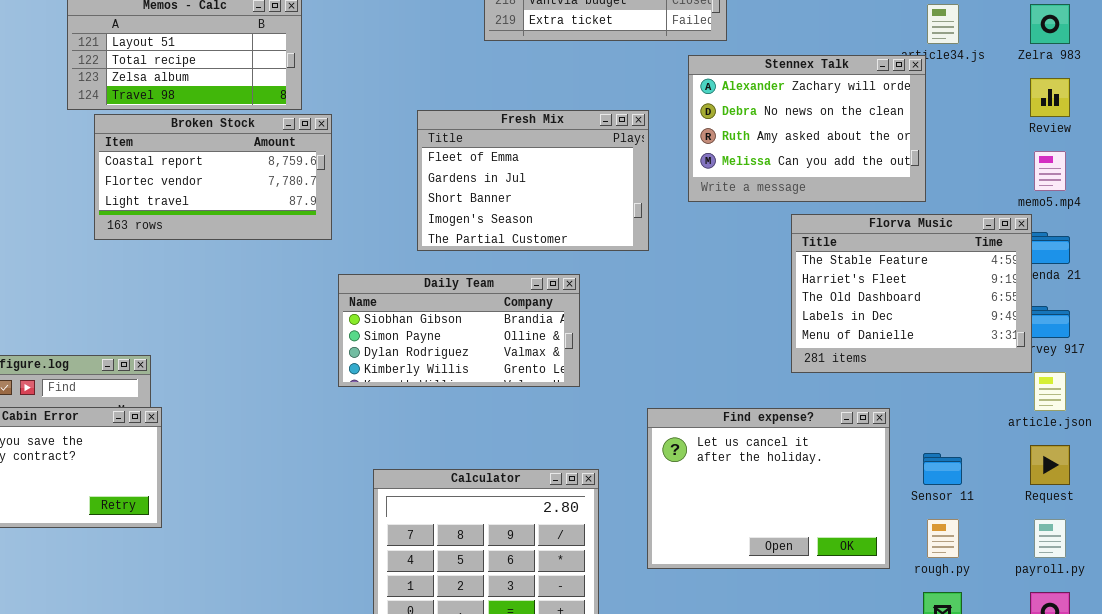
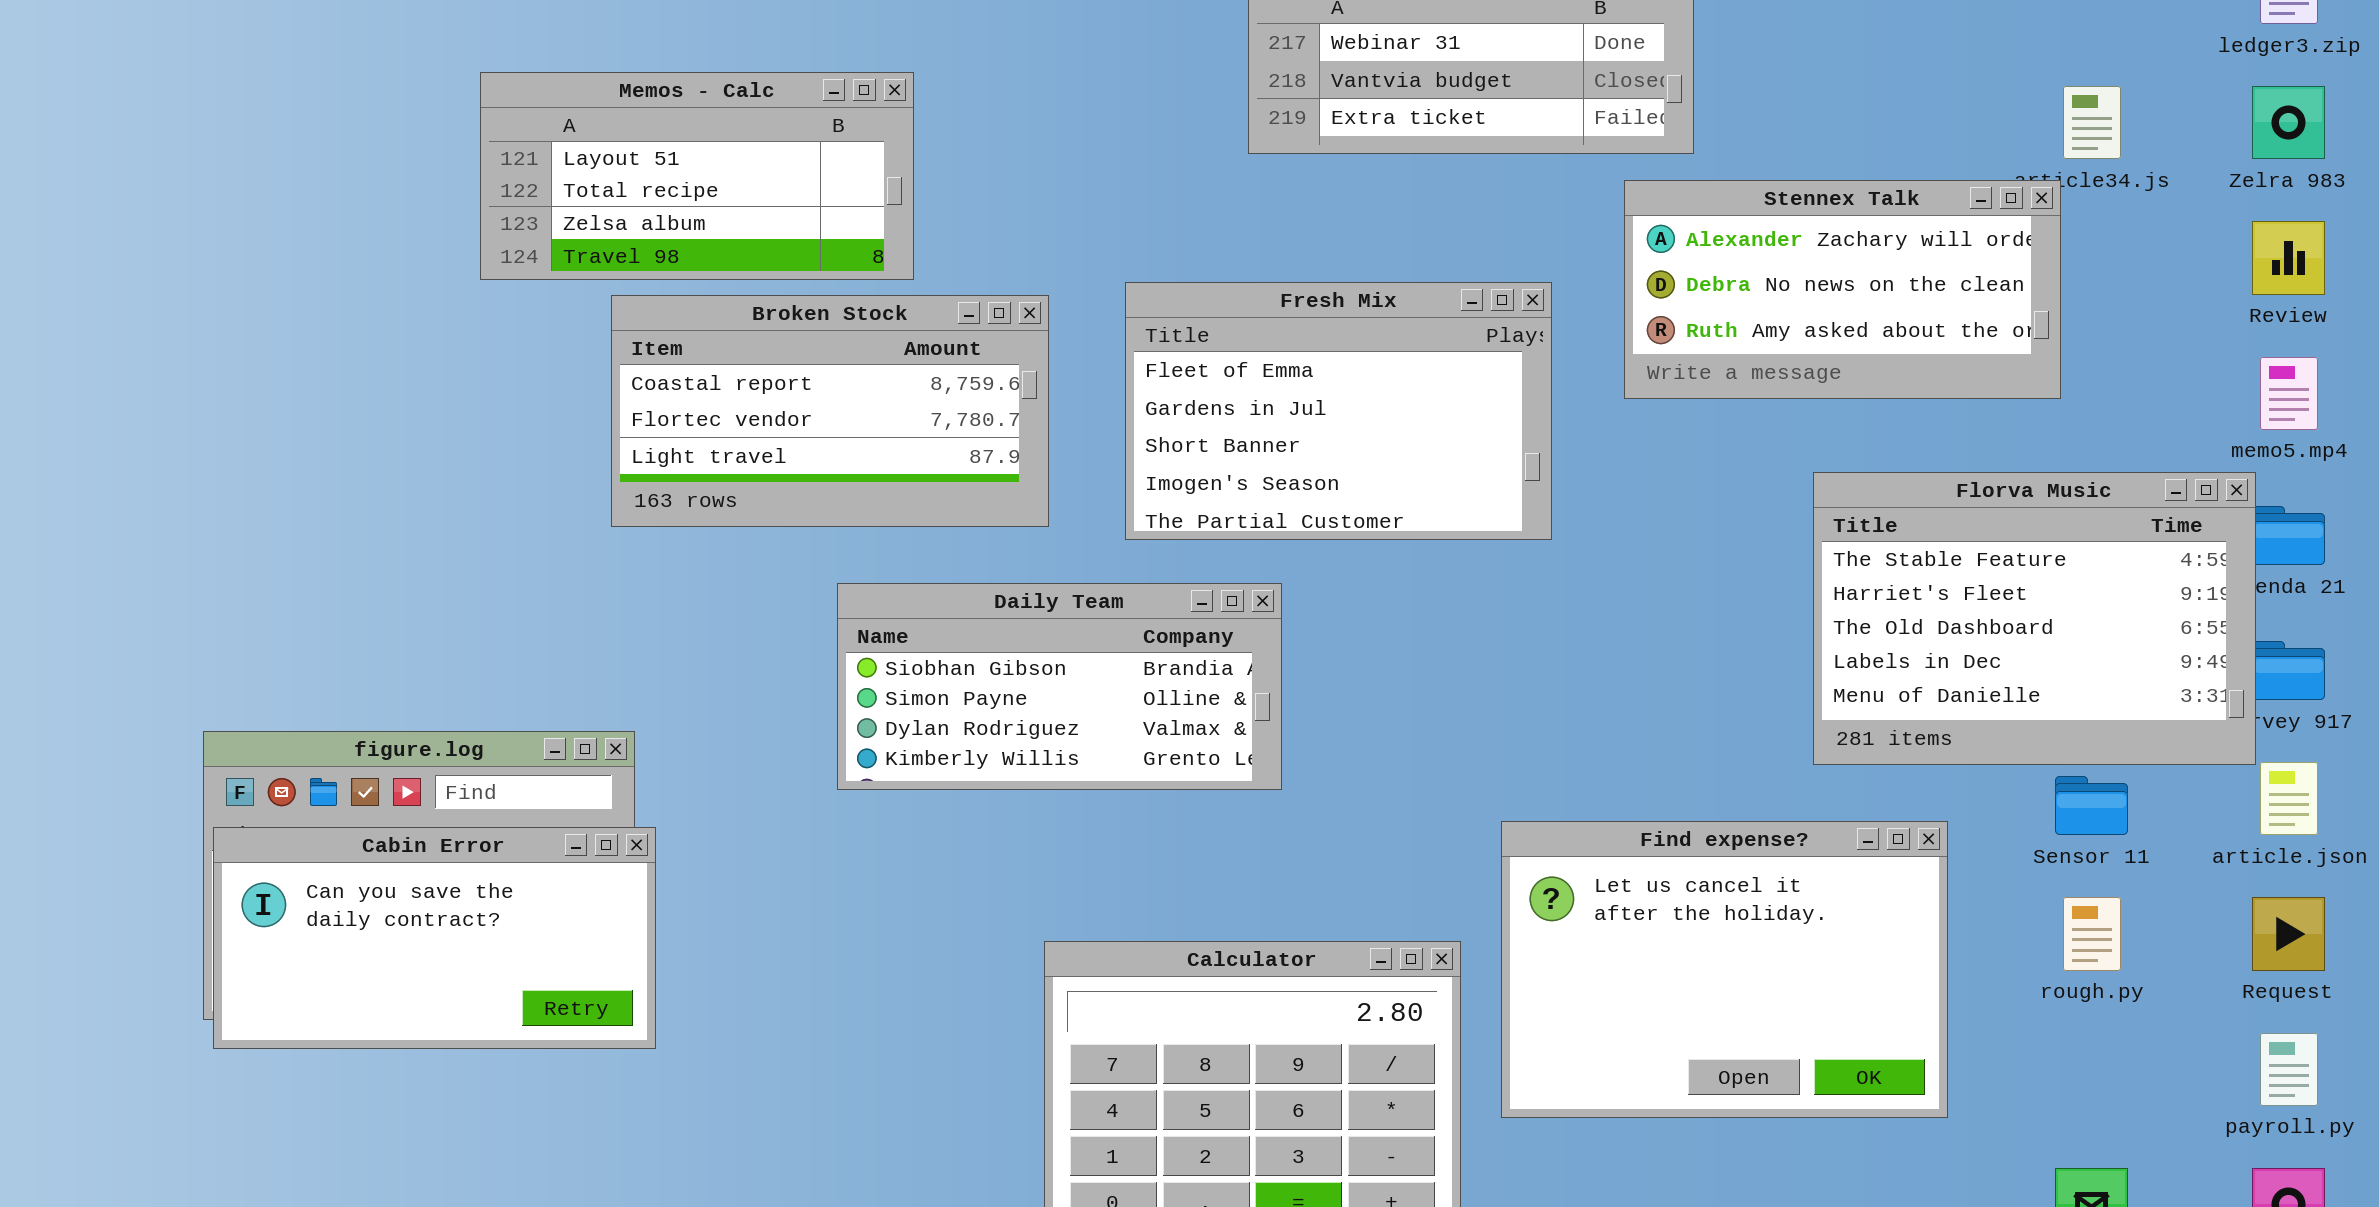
Stennex Talk: [688,55,926,202] -> [1624,180,2061,399], resized
Broken Stock: [94,114,332,240] -> [611,295,1049,527], moved
Daily Team: [338,274,580,387] -> [837,583,1282,790], moved
Find expense?: [647,408,890,569] -> [1501,821,1948,1118], moved
Sensor 11: [923,453,962,485] -> [2055,776,2128,835], moved
rough.py: [927,519,959,558] -> [2063,897,2121,971], moved

